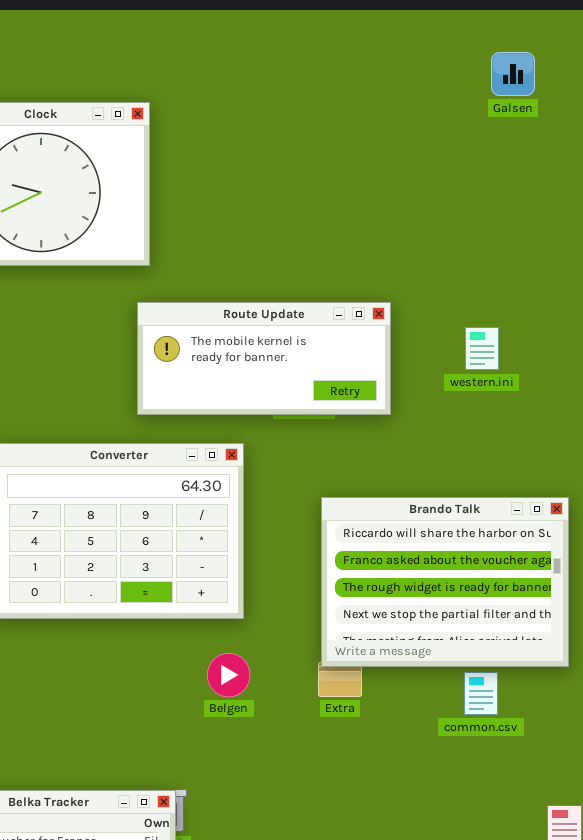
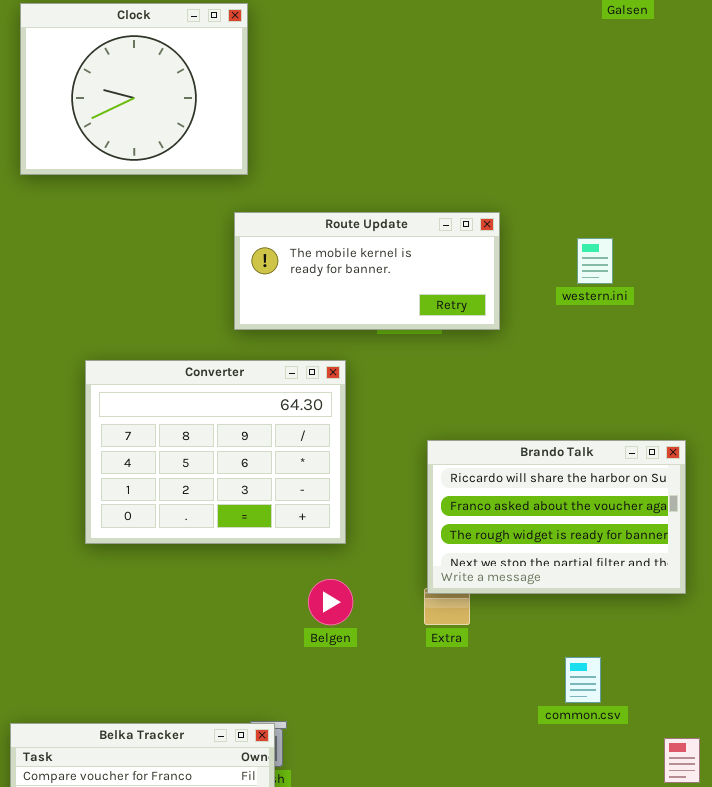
Brando Talk: [321,497,569,667] -> [427,440,686,594], resized
common.csv: [464,672,498,715] -> [565,657,601,703], moved

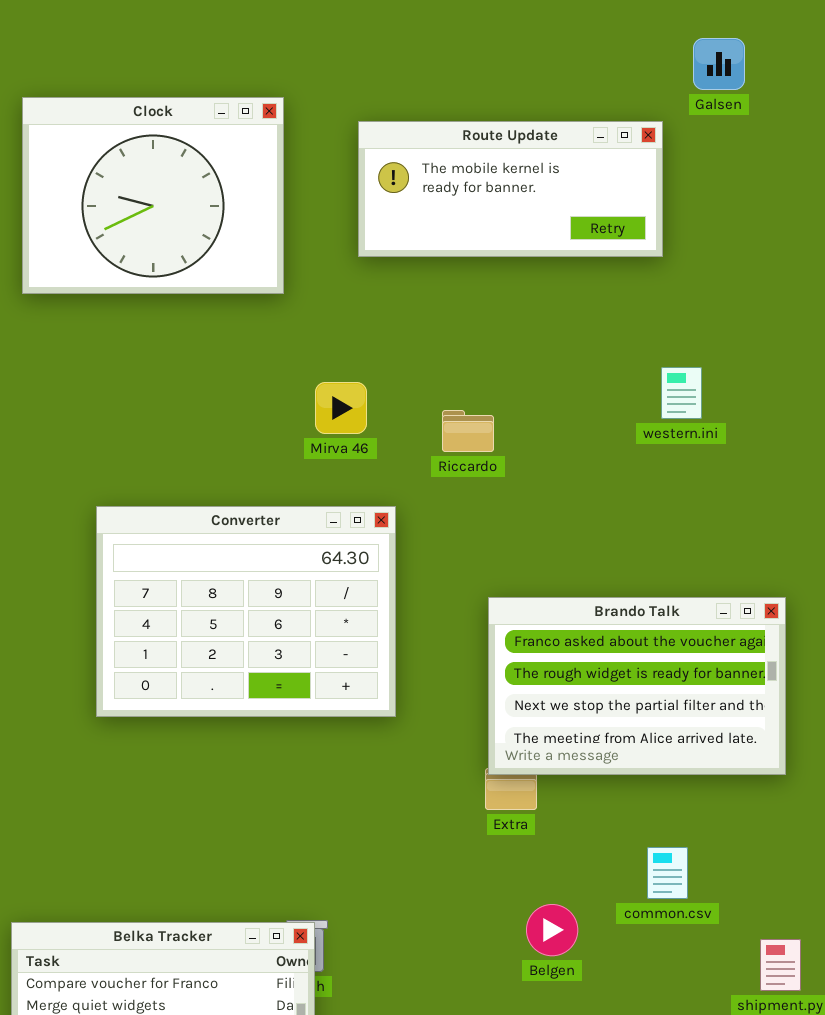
Route Update: [234,212,500,330] -> [358,121,663,257], moved
Brando Talk: [427,440,686,594] -> [488,597,786,775], scrolled down 1 row
Belgen: [308,579,353,625] -> [526,904,578,956], moved

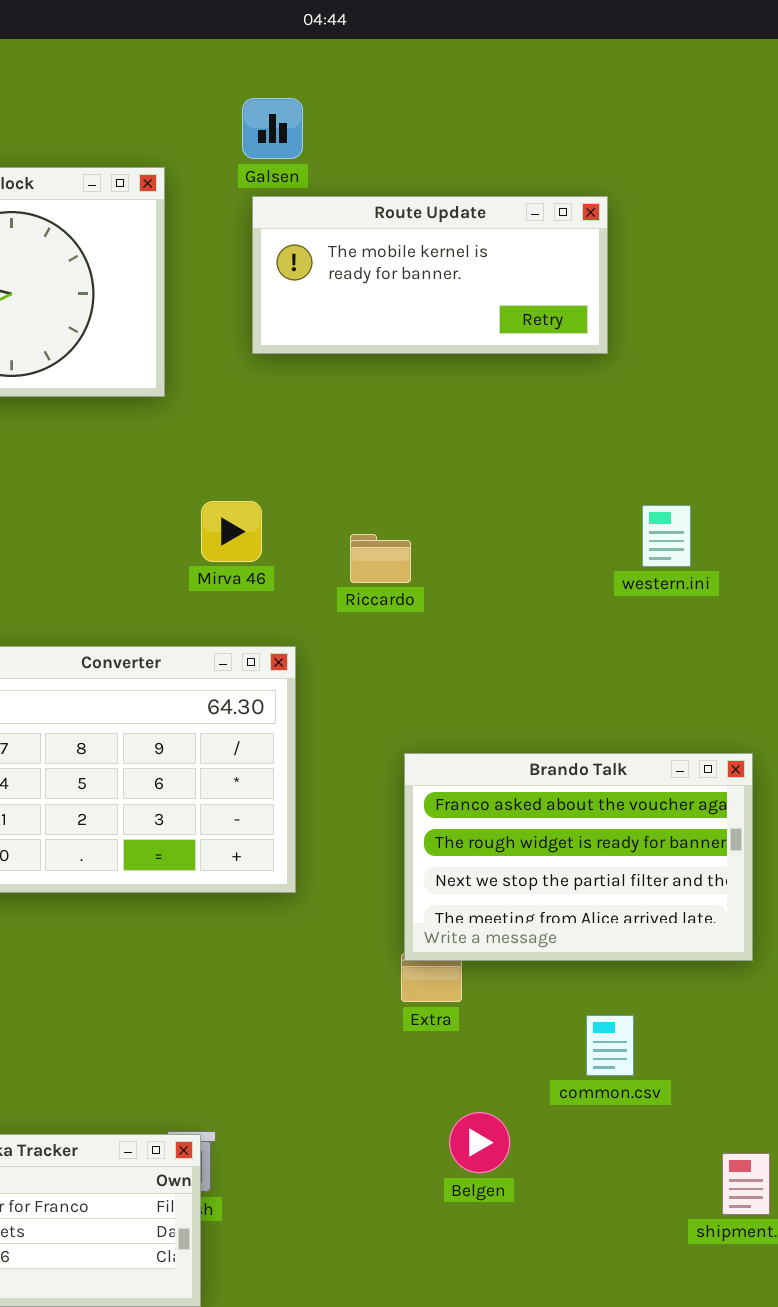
Galsen: [693,38,745,90] -> [242,98,303,159], moved
western.ini: [661,367,702,419] -> [642,505,691,567], moved
common.csv: [647,847,688,899] -> [586,1015,634,1076], moved

